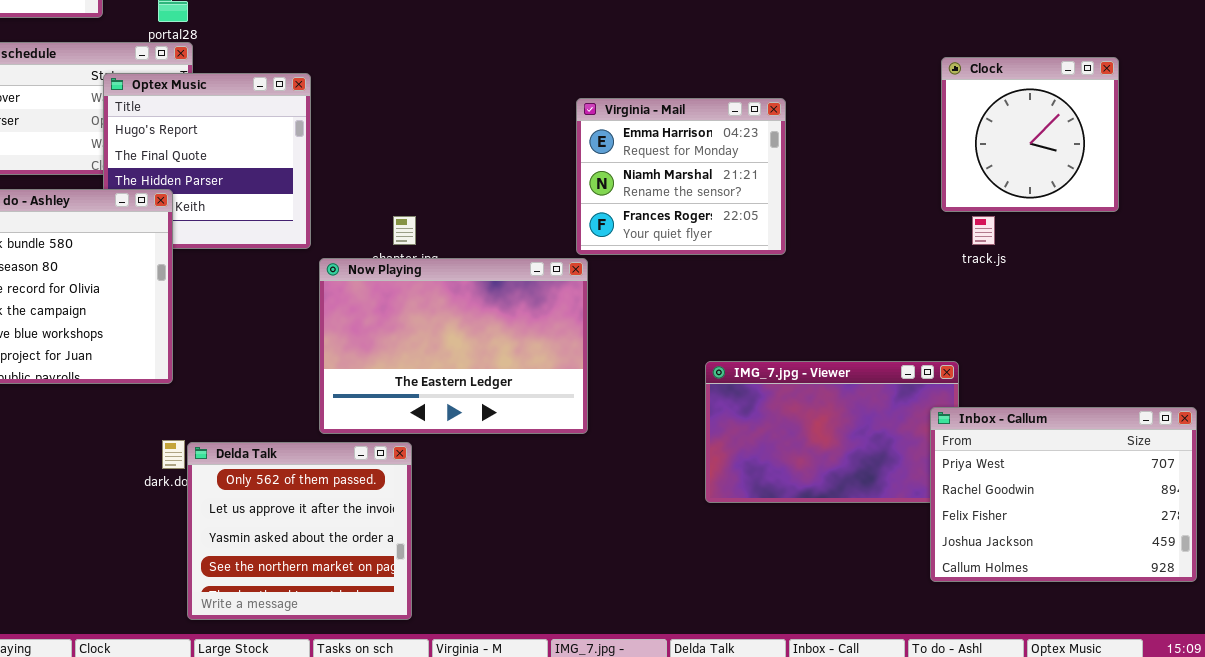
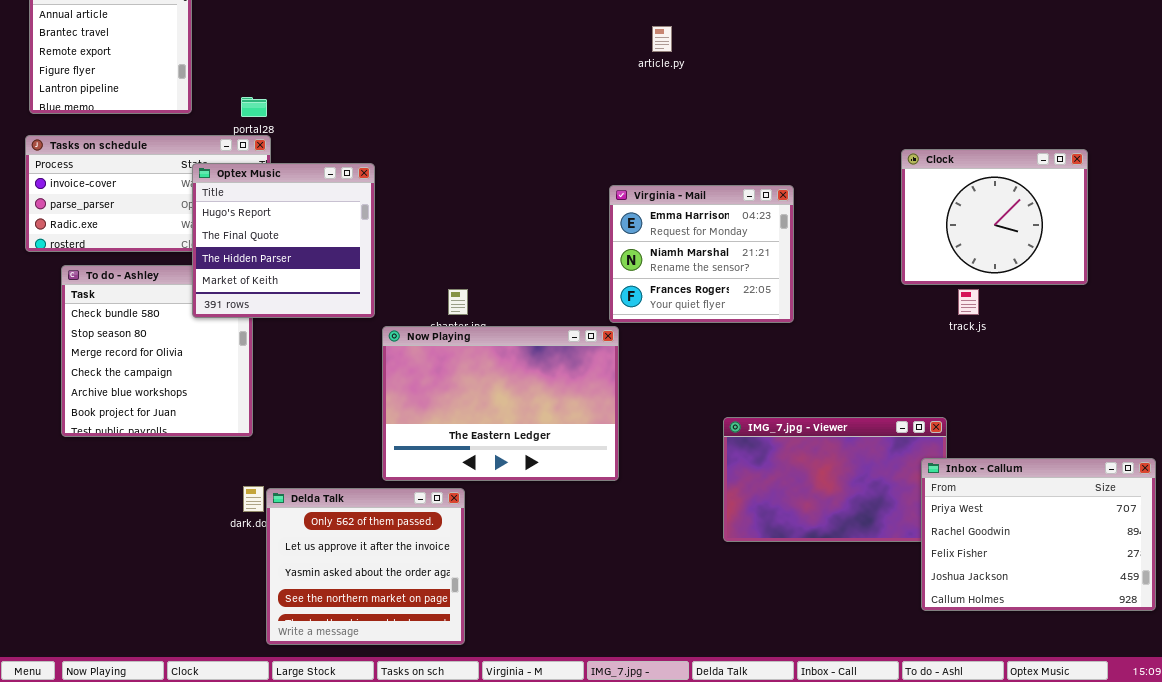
Clock: [941,57,1119,212] -> [901,149,1088,285], resized
Optex Music: [103,73,311,249] -> [192,163,375,318], raised

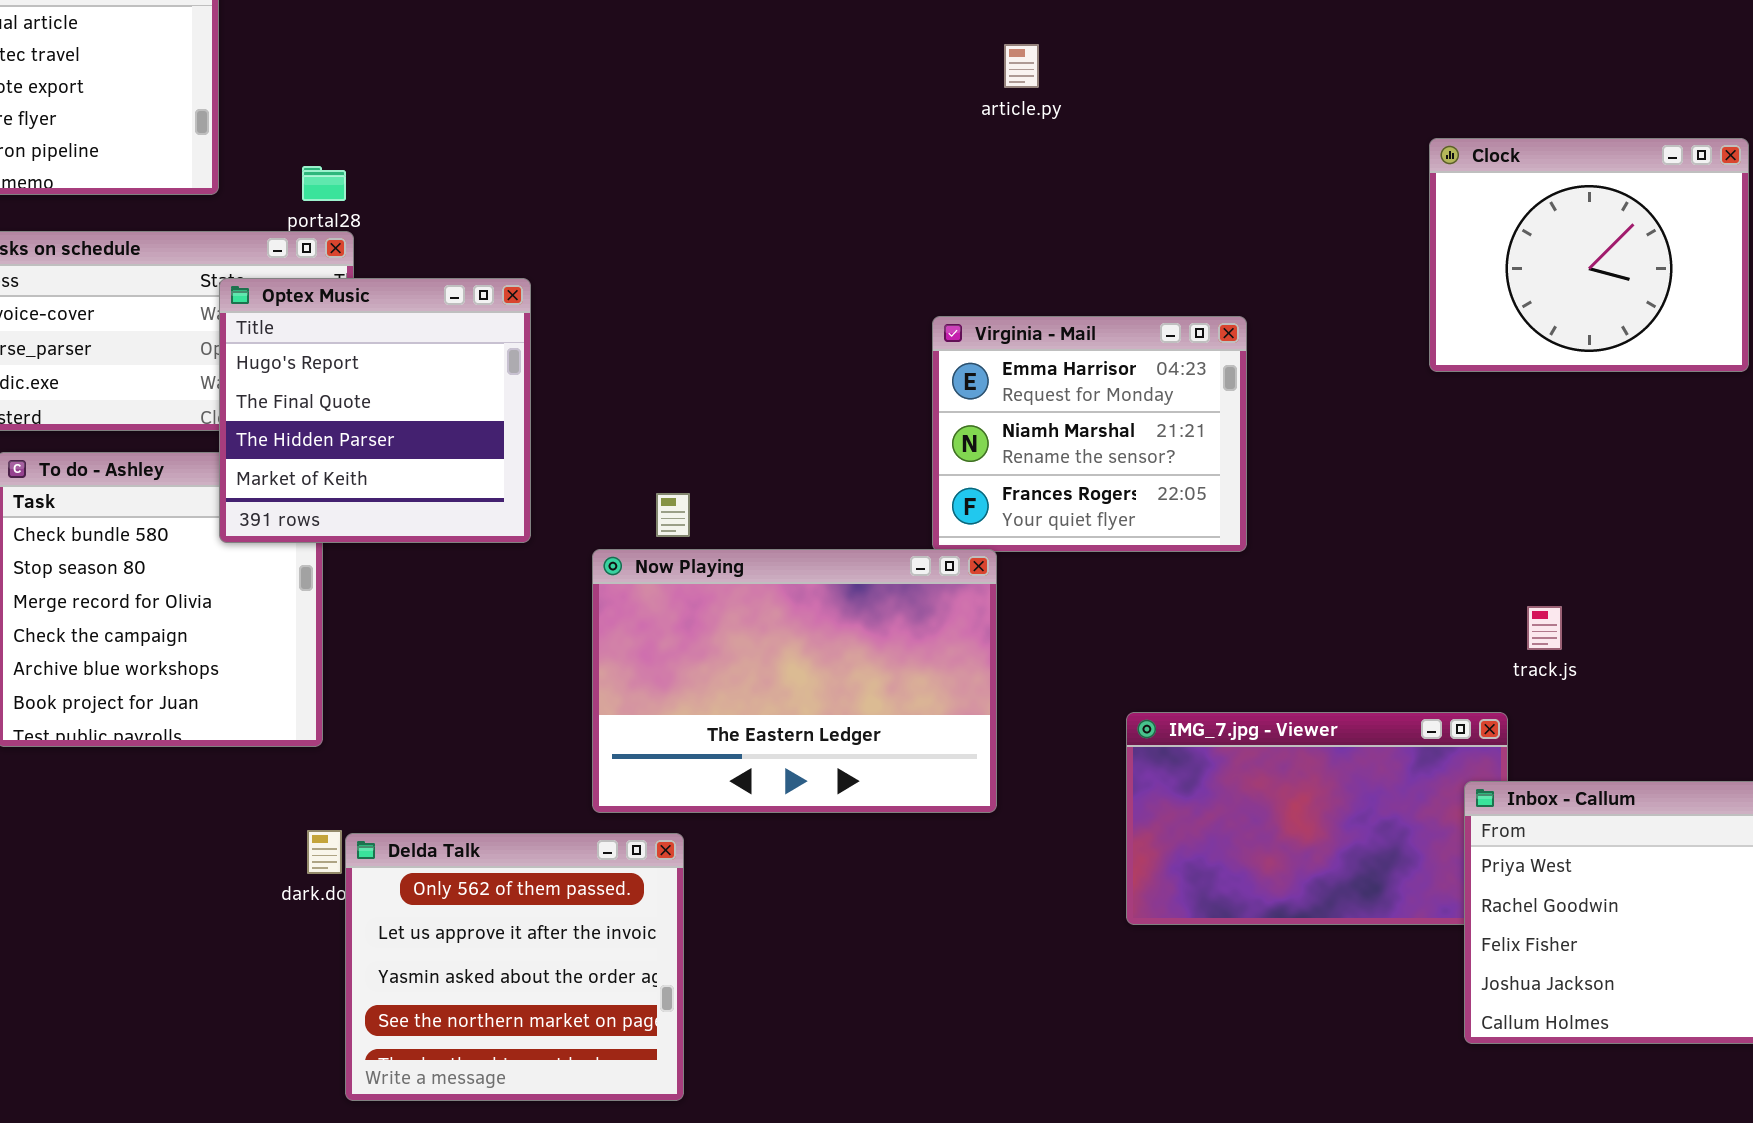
Clock: [901,149,1088,285] -> [1429,138,1749,372], moved
track.js: [958,289,979,315] -> [1527,606,1562,650], moved
Now Playing: [382,326,619,481] -> [592,549,997,813], moved

